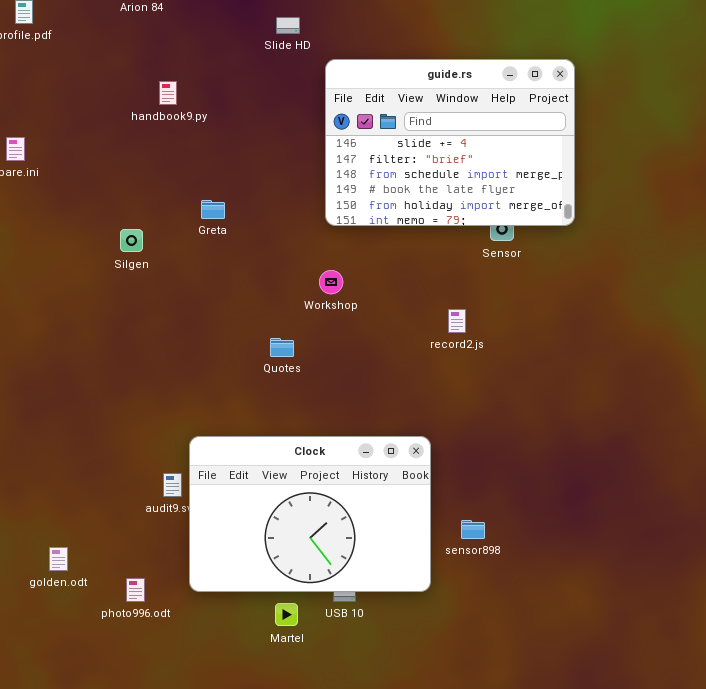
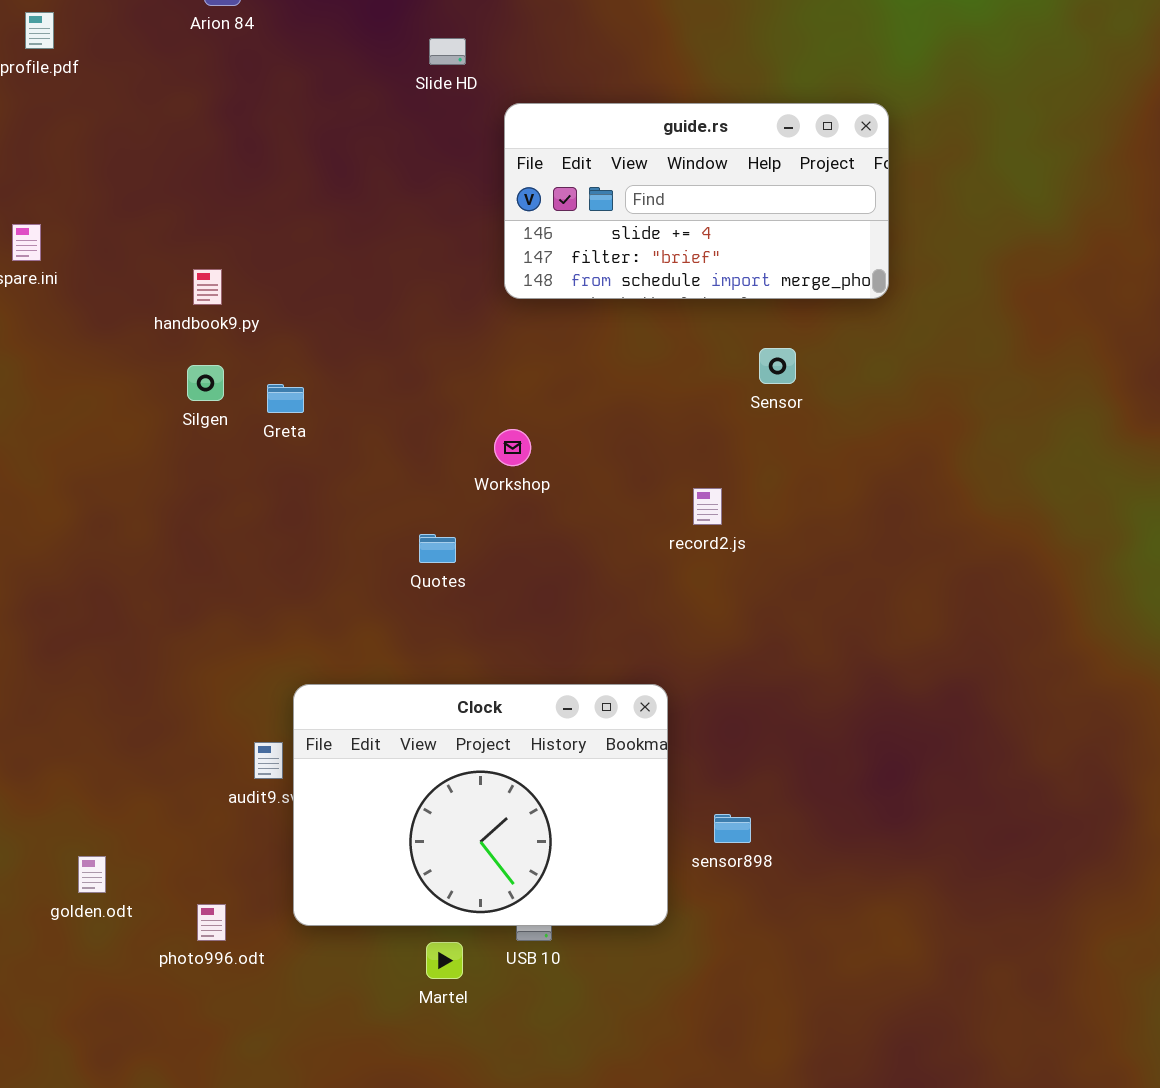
guide.rs: [325,59,575,226] -> [504,103,889,299], resized
handbook9.py: [159,81,177,105] -> [193,269,222,305], moved
Greta: [201,200,225,219] -> [267,384,304,413], moved

